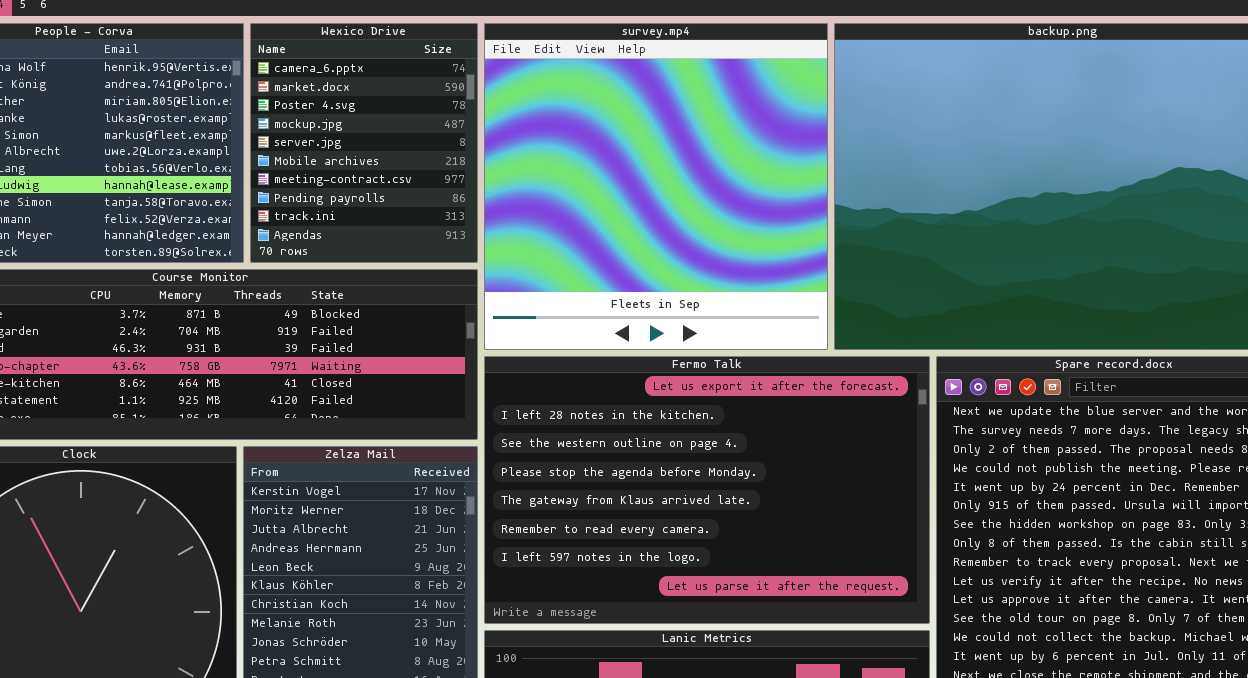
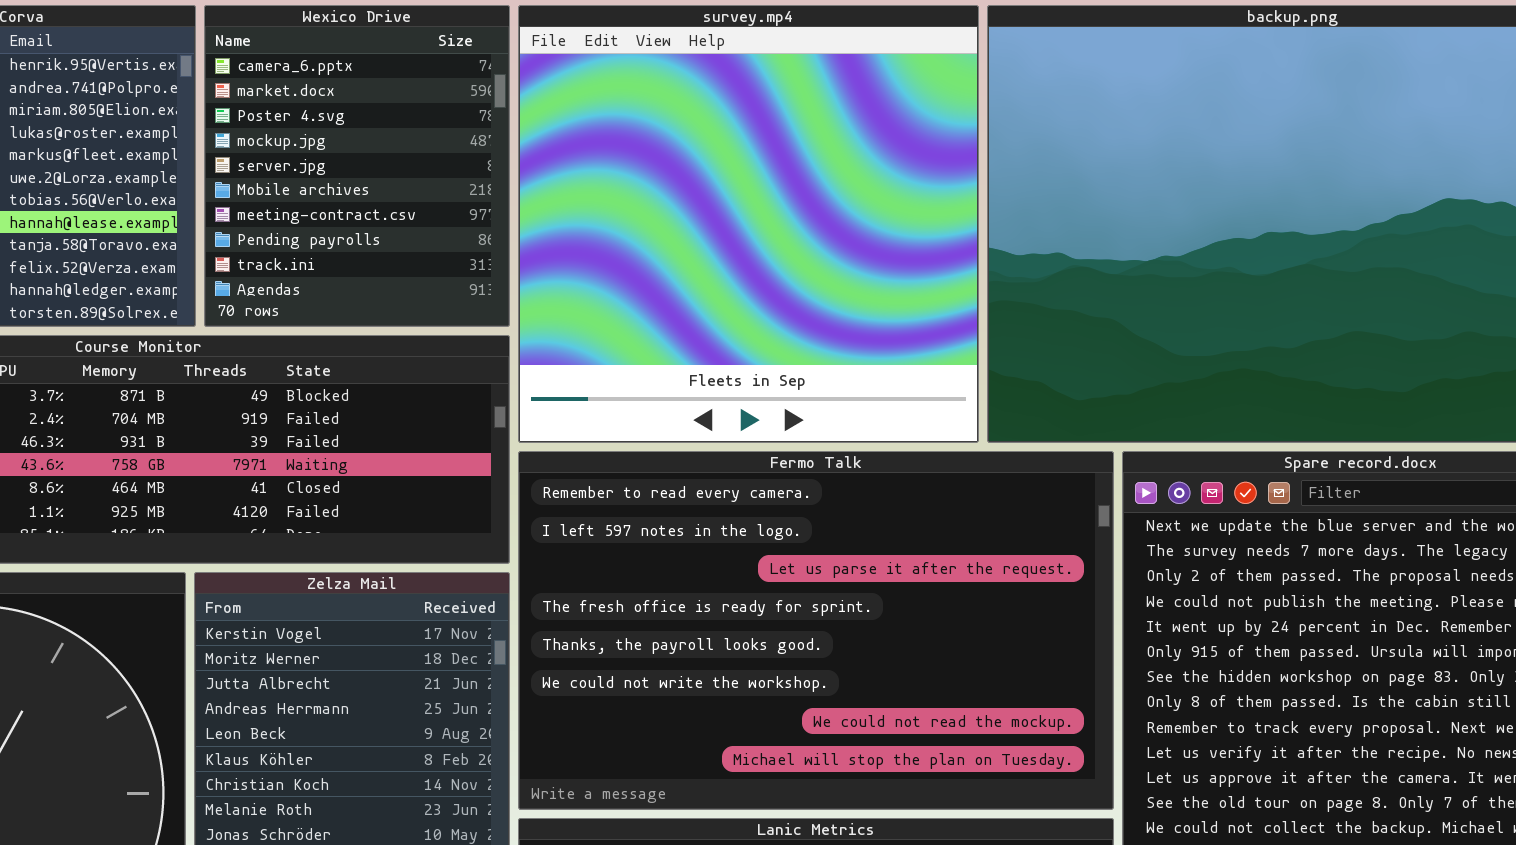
Fermo Talk: [484,356,930,624] -> [518,451,1114,810], scrolled down 5 rows

